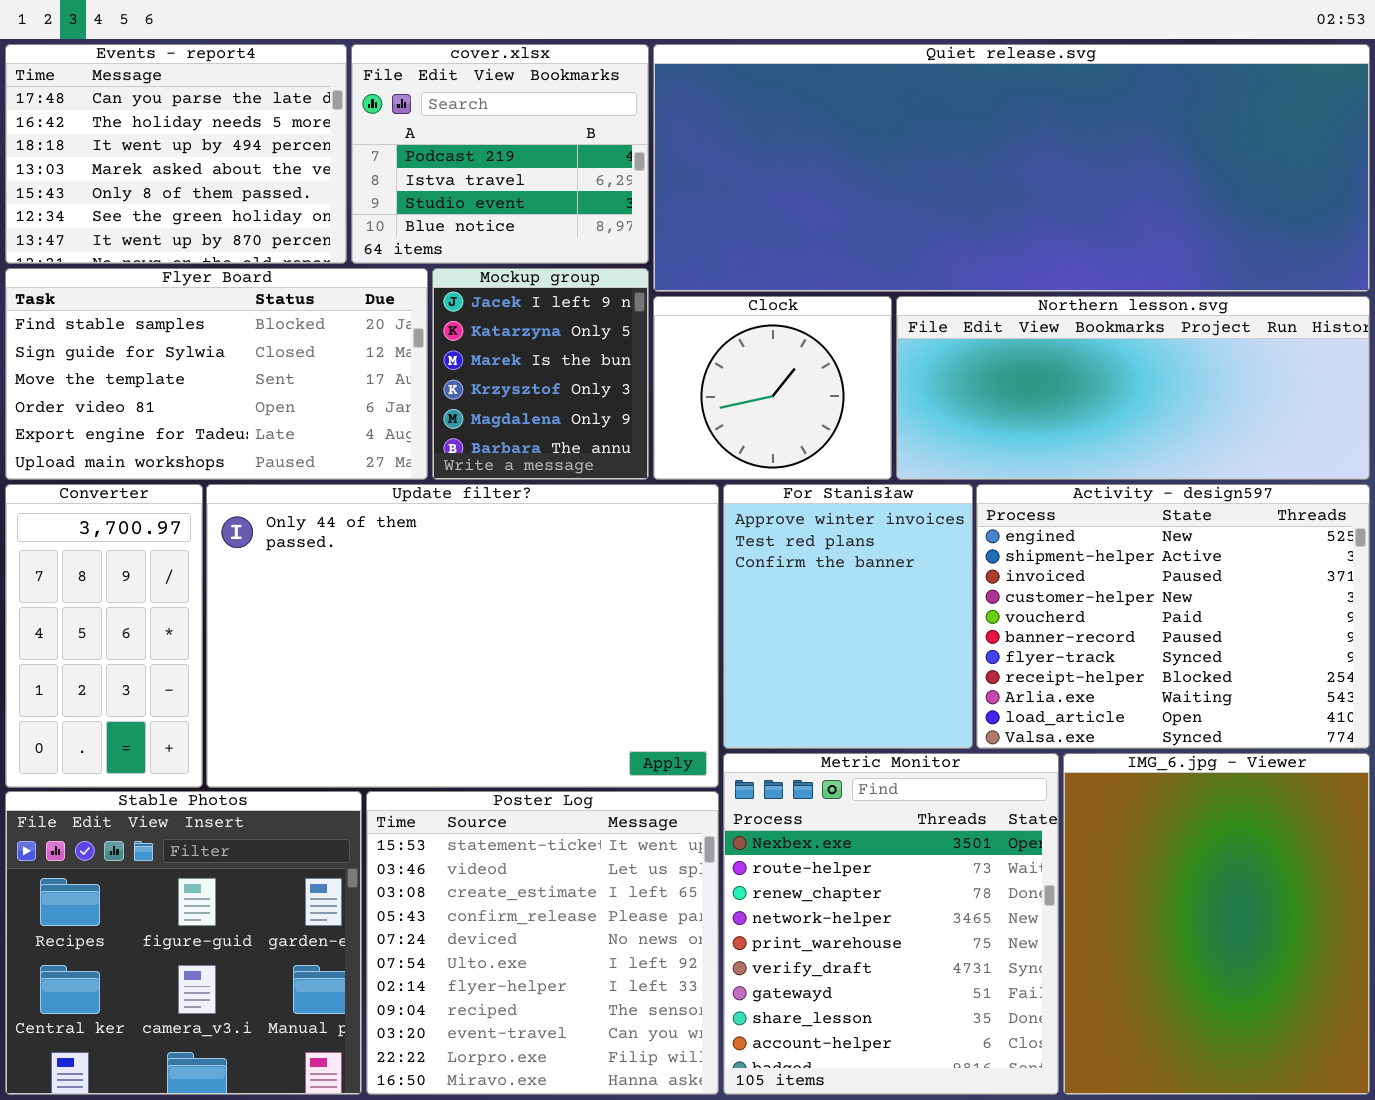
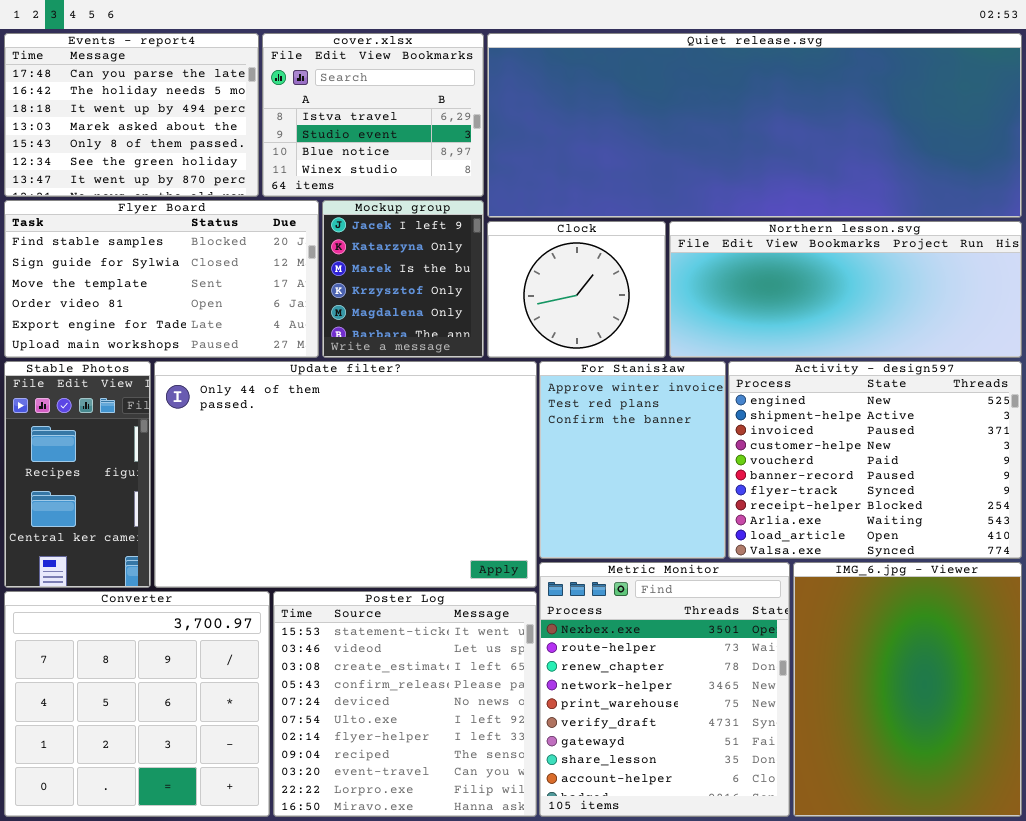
cover.xlsx: [351,44,649,264] -> [262,33,484,197], scrolled down 1 row
Converter: [5,484,203,788] -> [4,591,270,817], moved, resized
Stable Photos: [5,791,362,1095] -> [4,361,151,588], moved, resized

